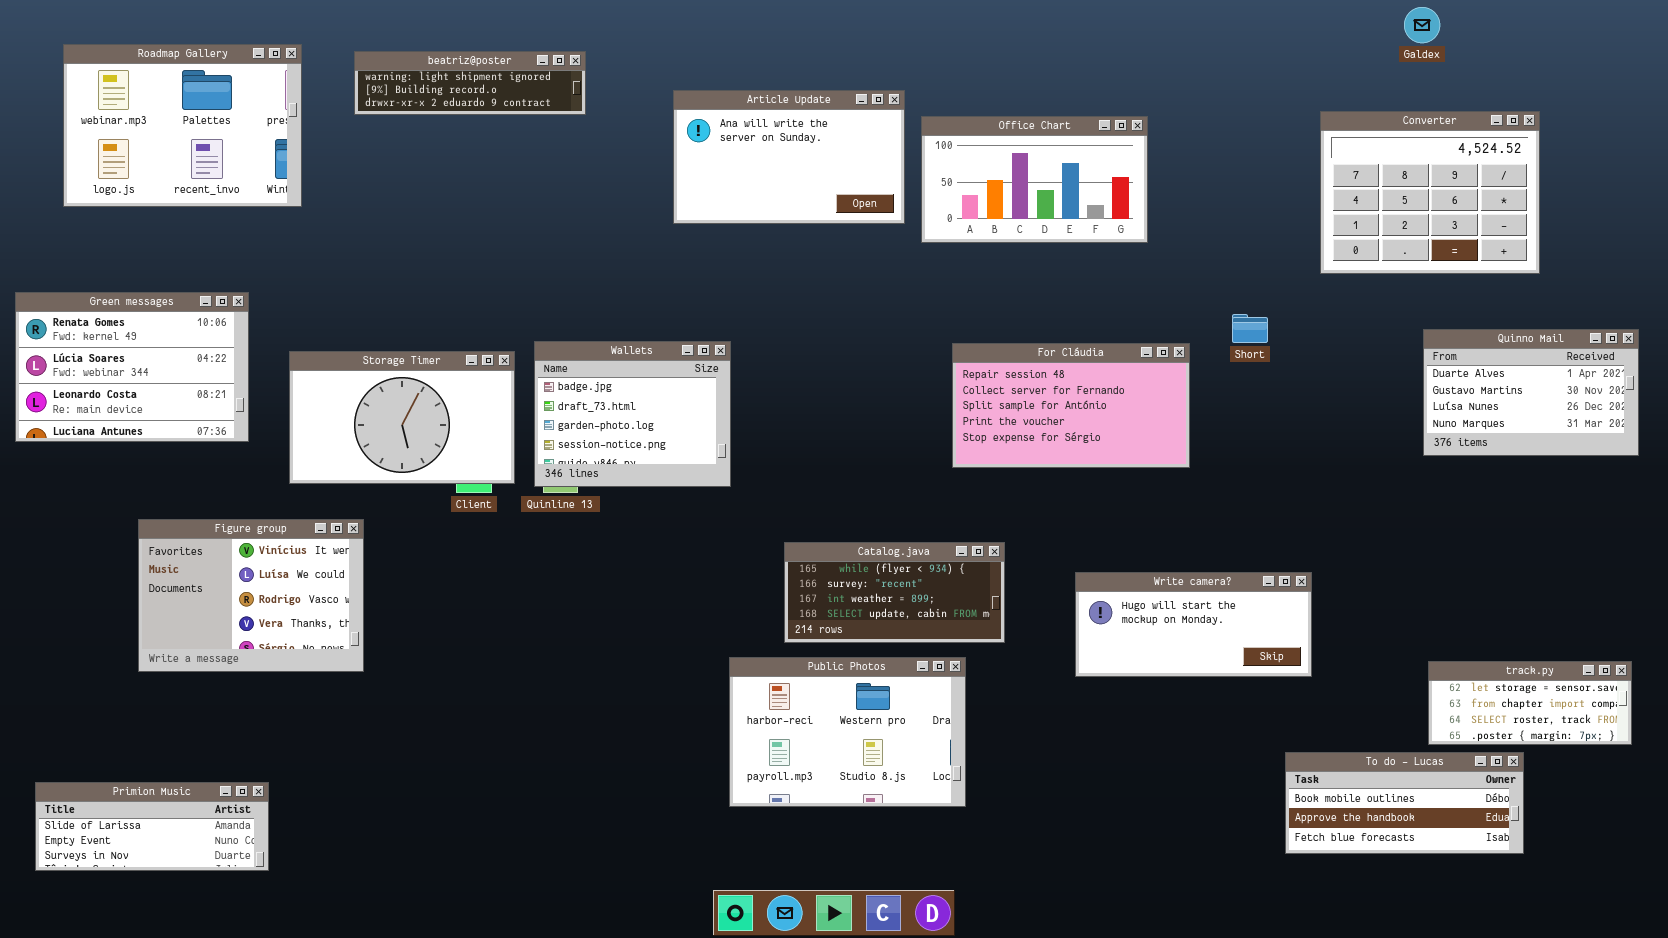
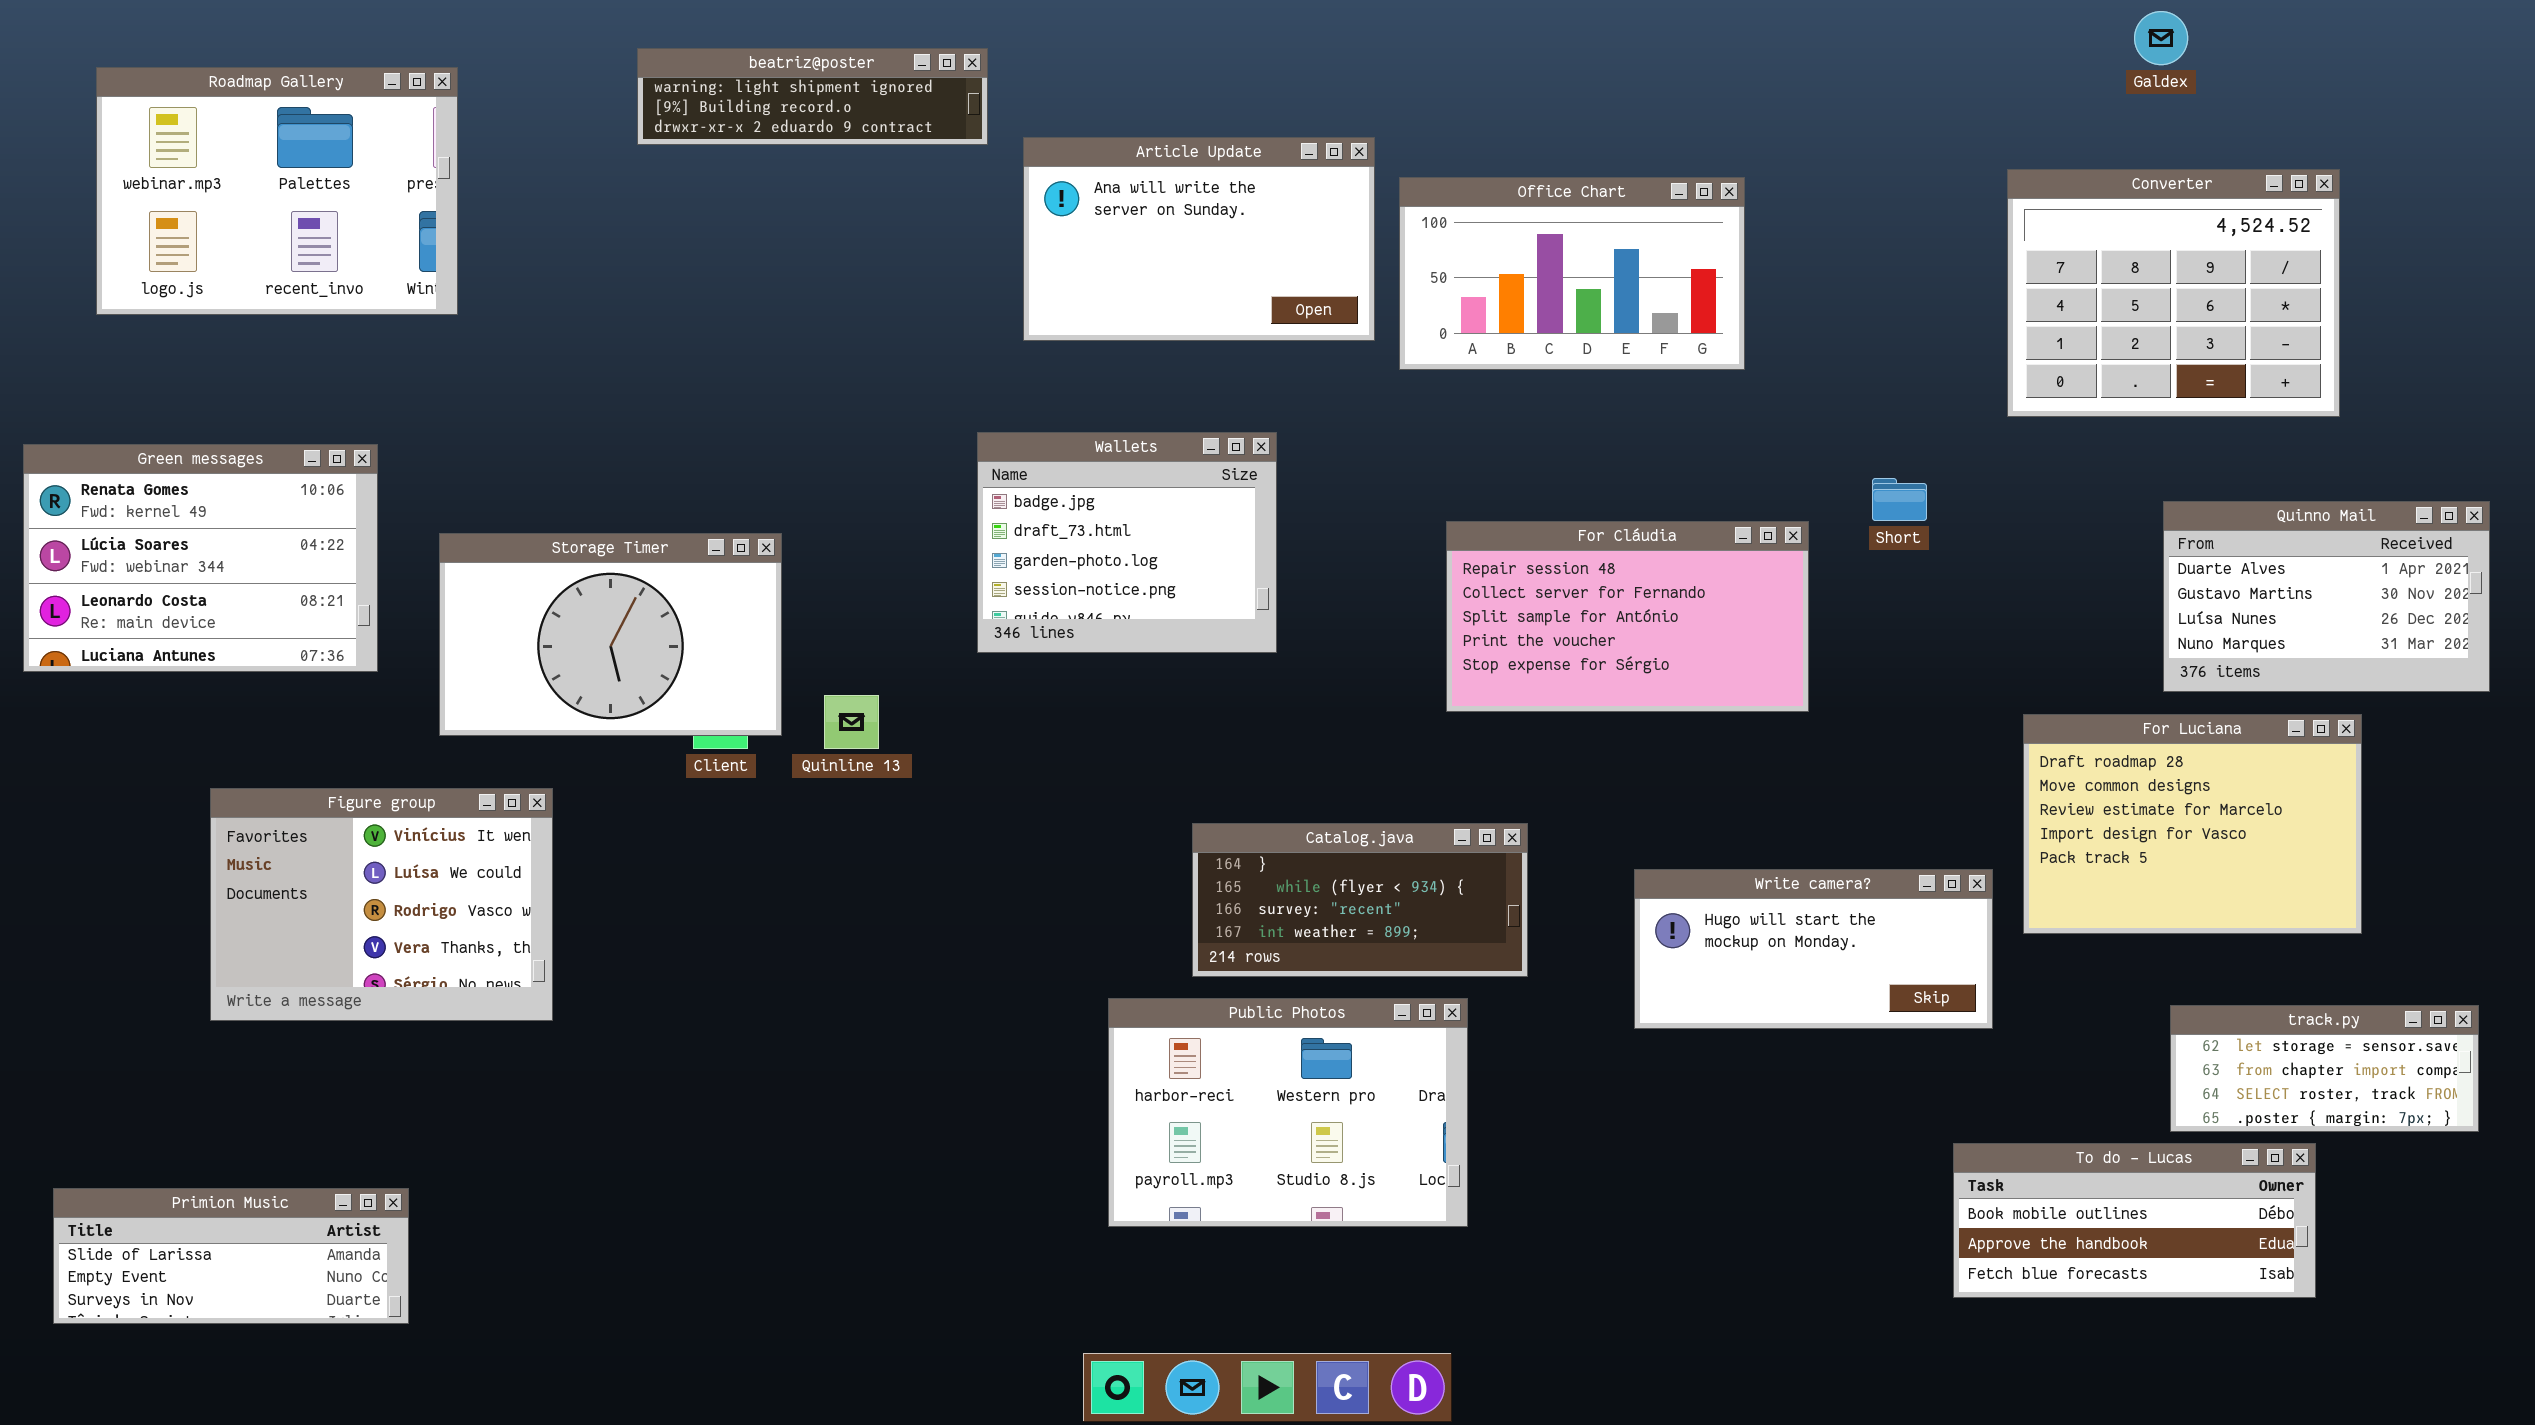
beatriz@poster: [354,51,586,115] -> [637,48,988,145], moved
Wallets: [534,341,731,487] -> [977,432,1277,653], moved
For Luciana: none -> [2023,714,2362,934], opened
Catalog.java: [784,542,1005,643] -> [1192,823,1528,977], scrolled up 1 row

